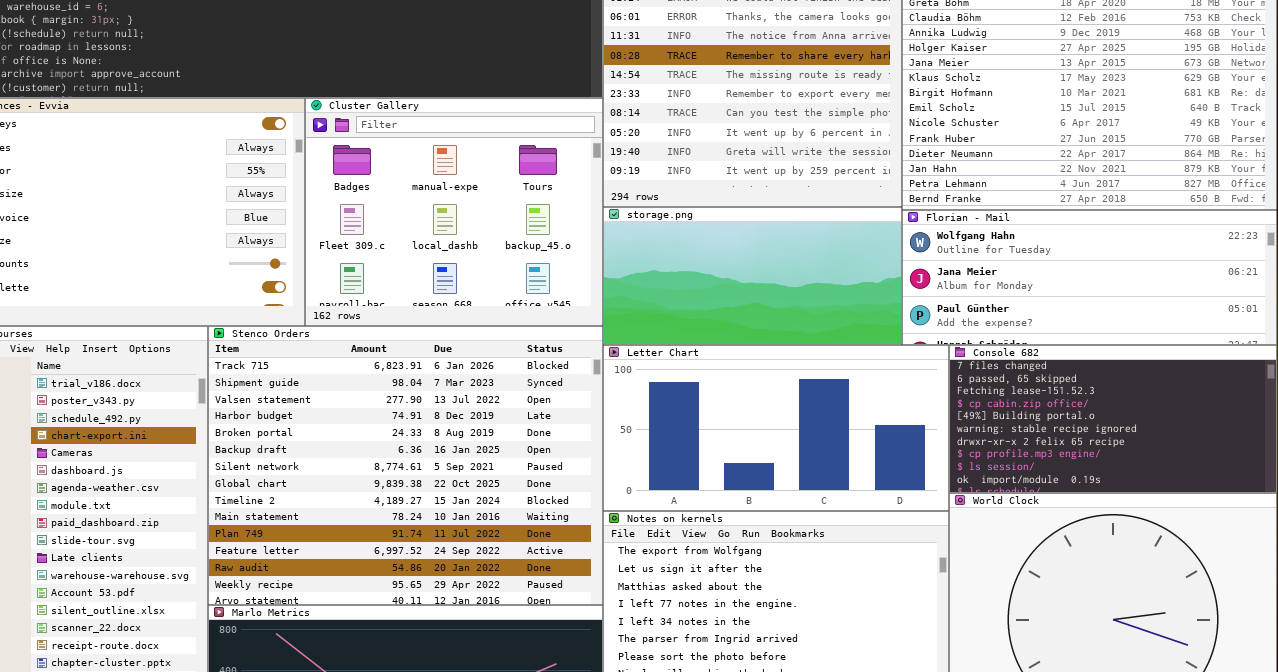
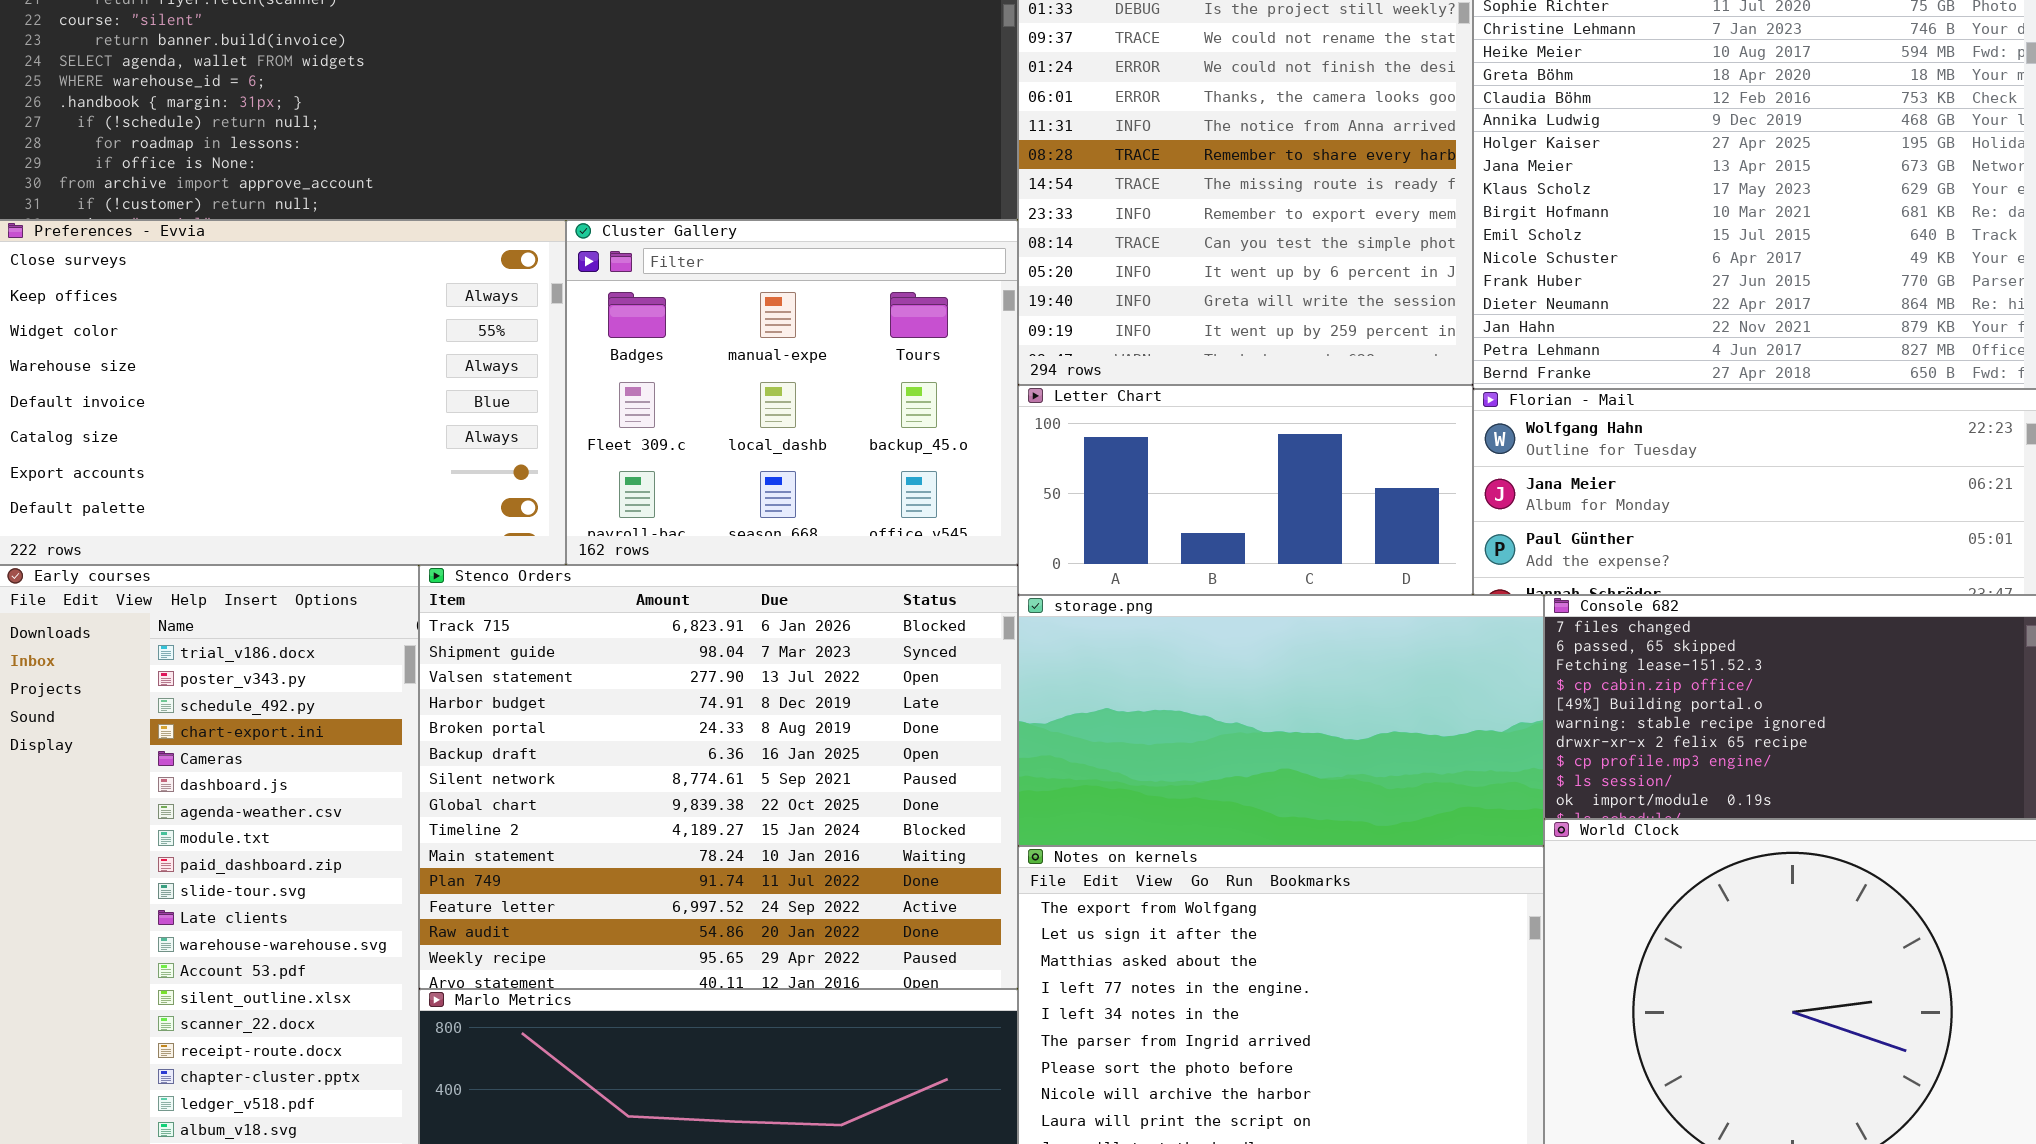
storage.png: [603,207,902,345] -> [1018,595,1544,846], moved, resized
Letter Chart: [603,345,949,511] -> [1018,385,1473,595], moved, resized

